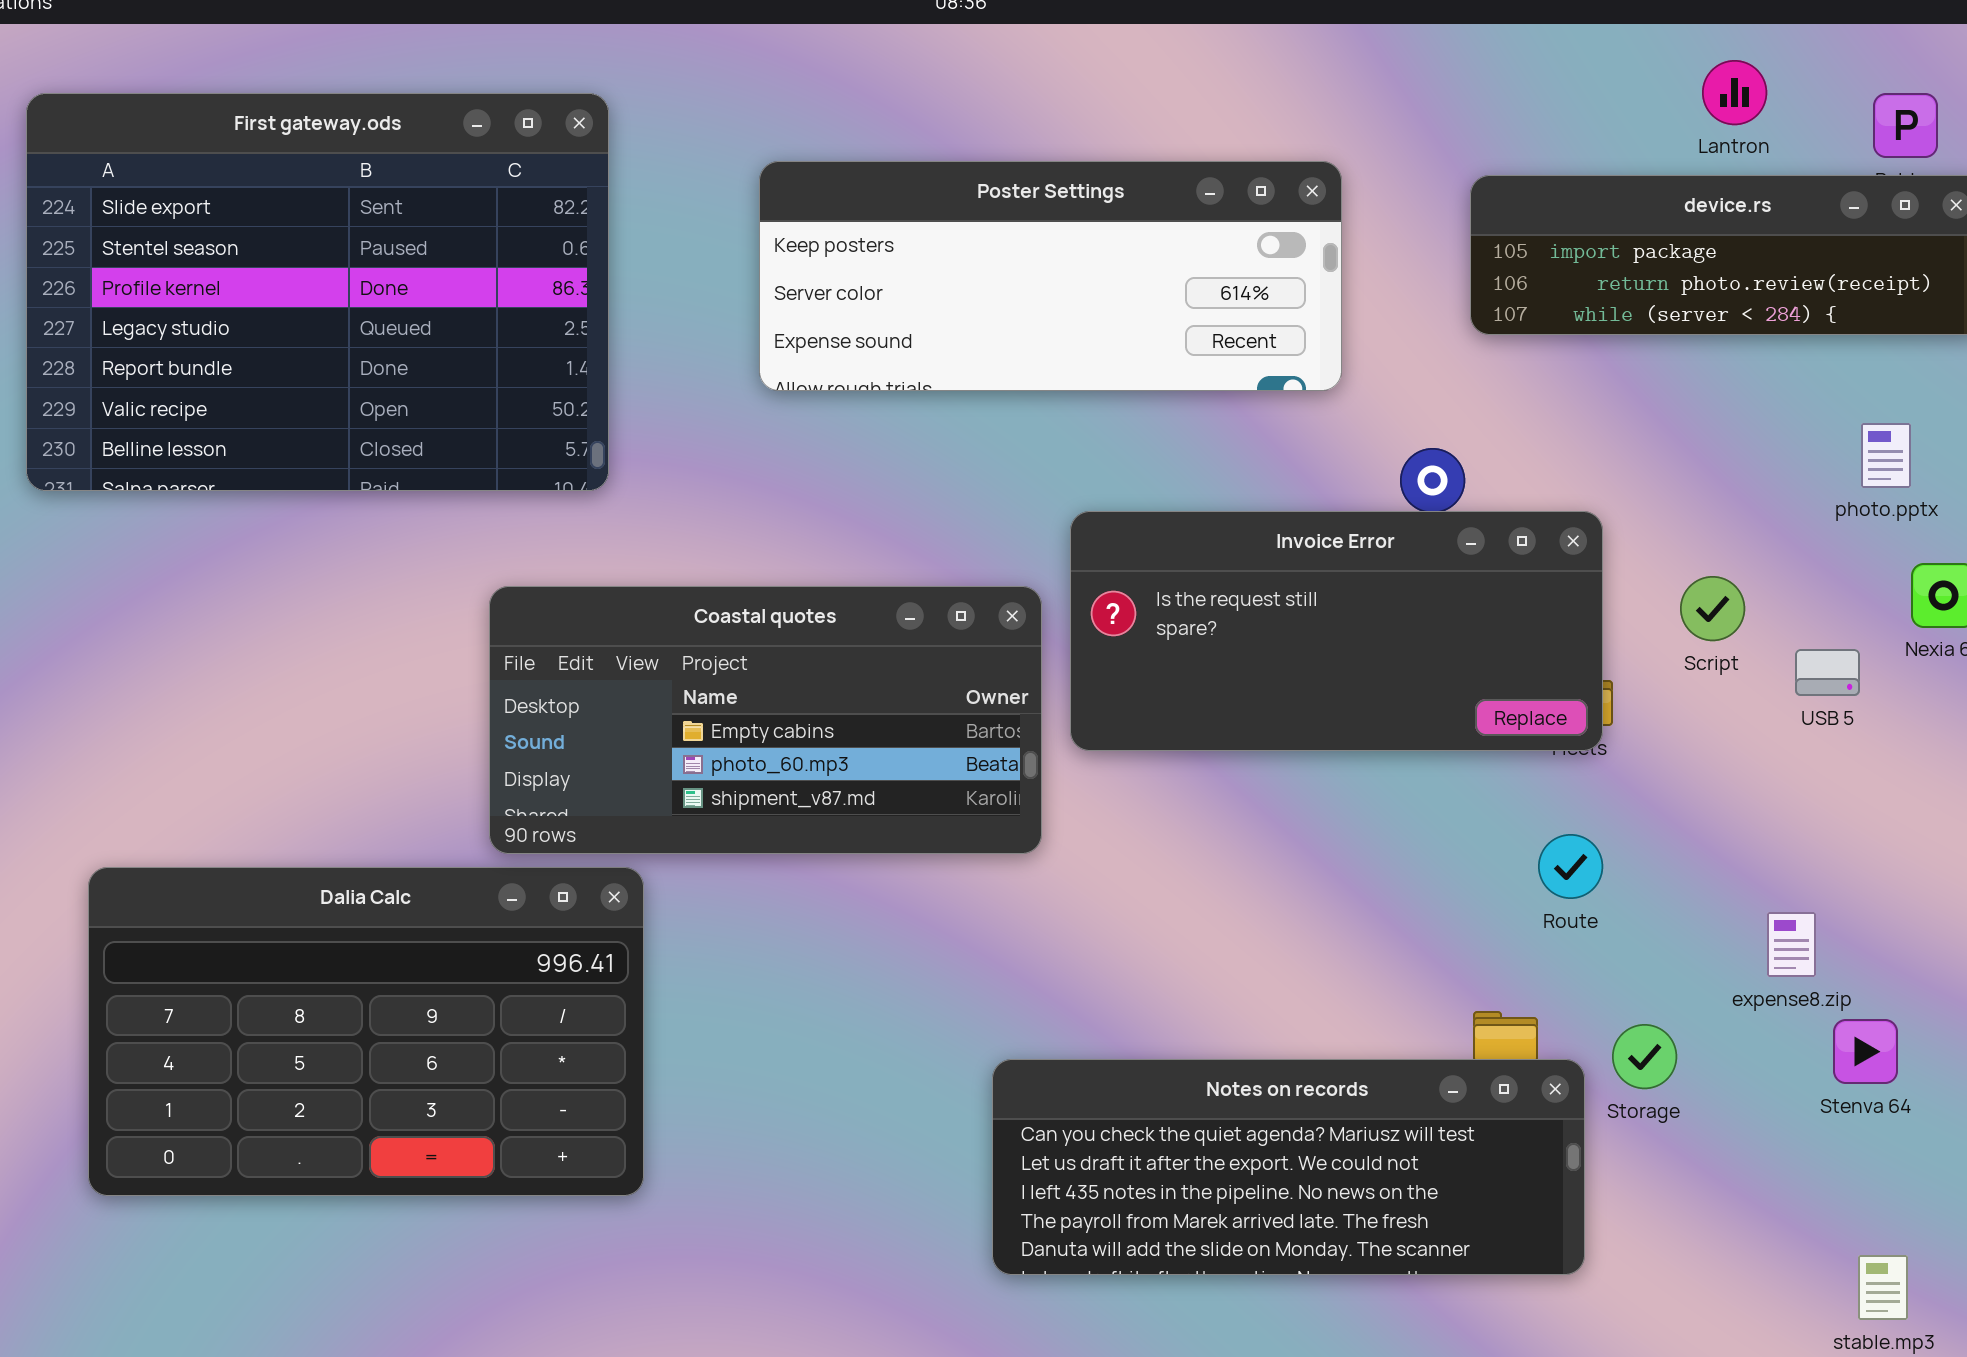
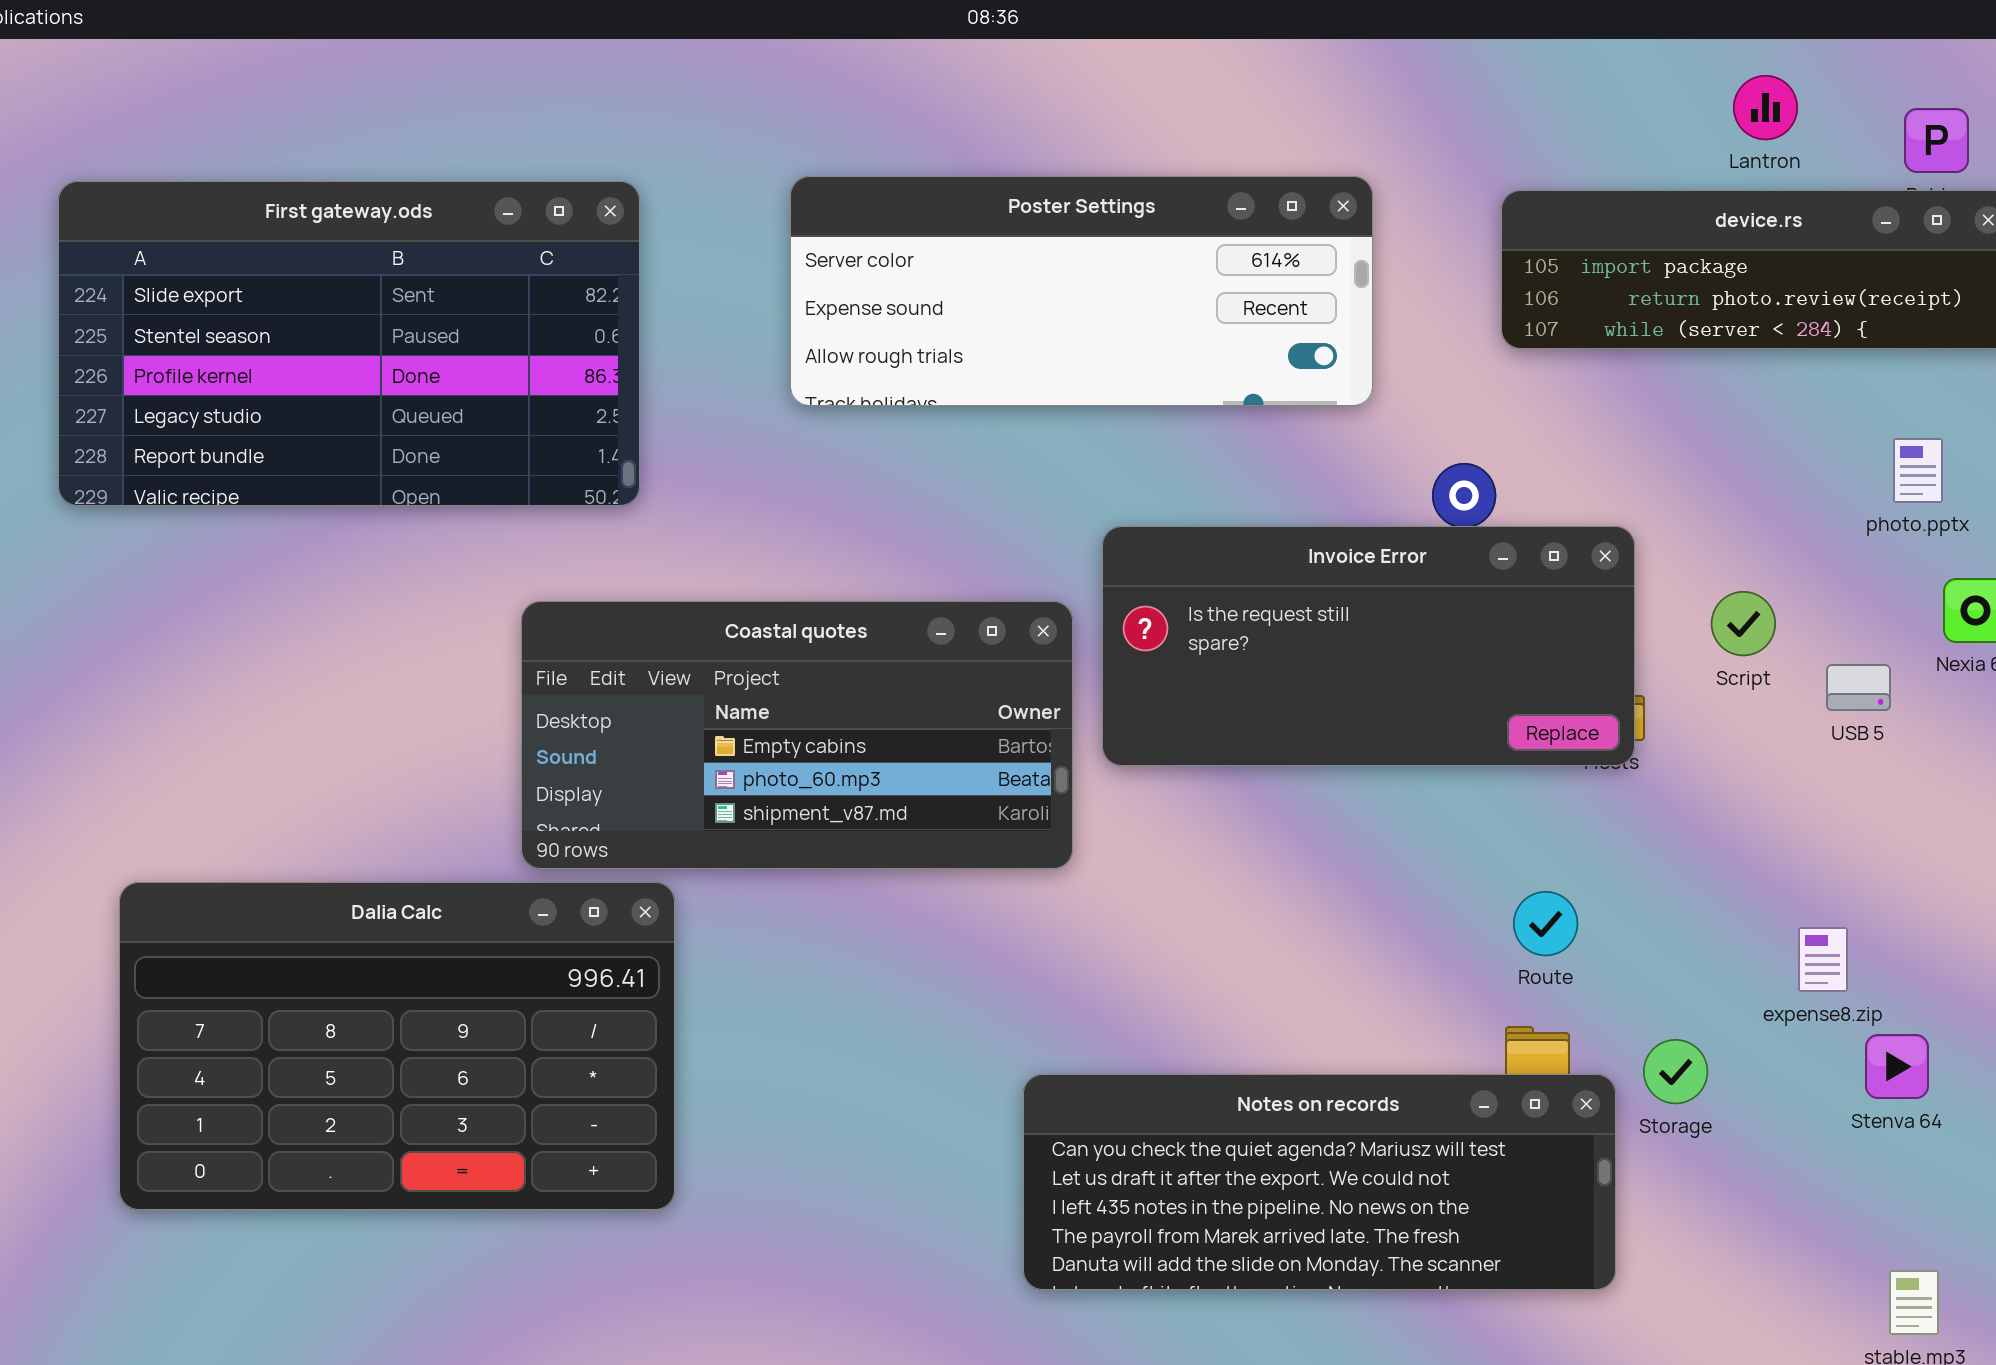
First gateway.ods: [26,93,609,491] -> [58,181,640,506], resized
Poster Settings: [759,161,1342,391] -> [790,176,1373,406], scrolled down 1 row
Route: [1538,834,1603,899] -> [1513,891,1578,956], moved

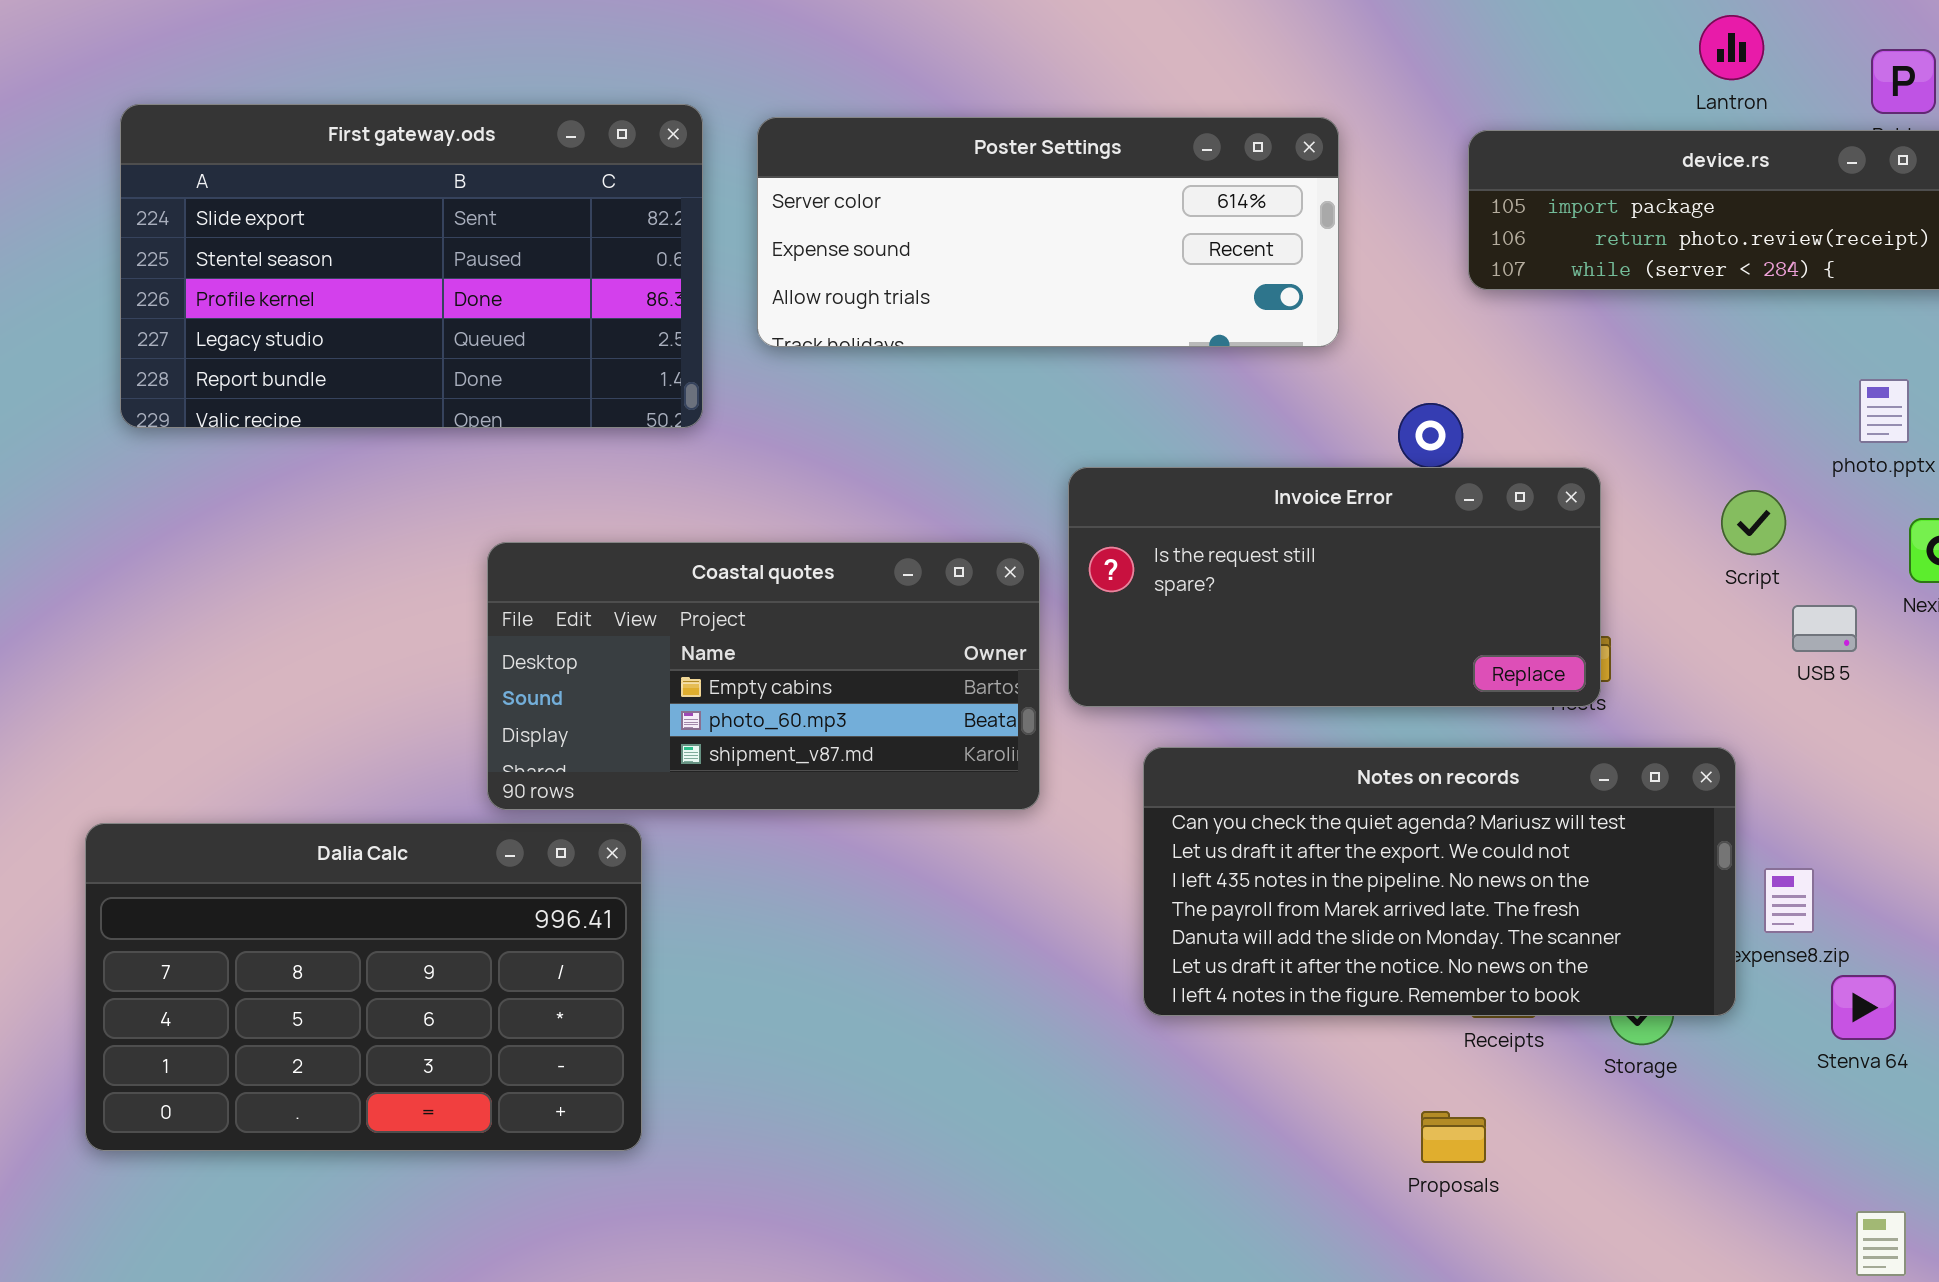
First gateway.ods: [58,181,640,506] -> [120,104,703,428], moved
Script: [1711,591,1776,656] -> [1721,490,1786,555], moved
Notes on records: [1023,1074,1616,1290] -> [1143,747,1736,1016], moved, resized

